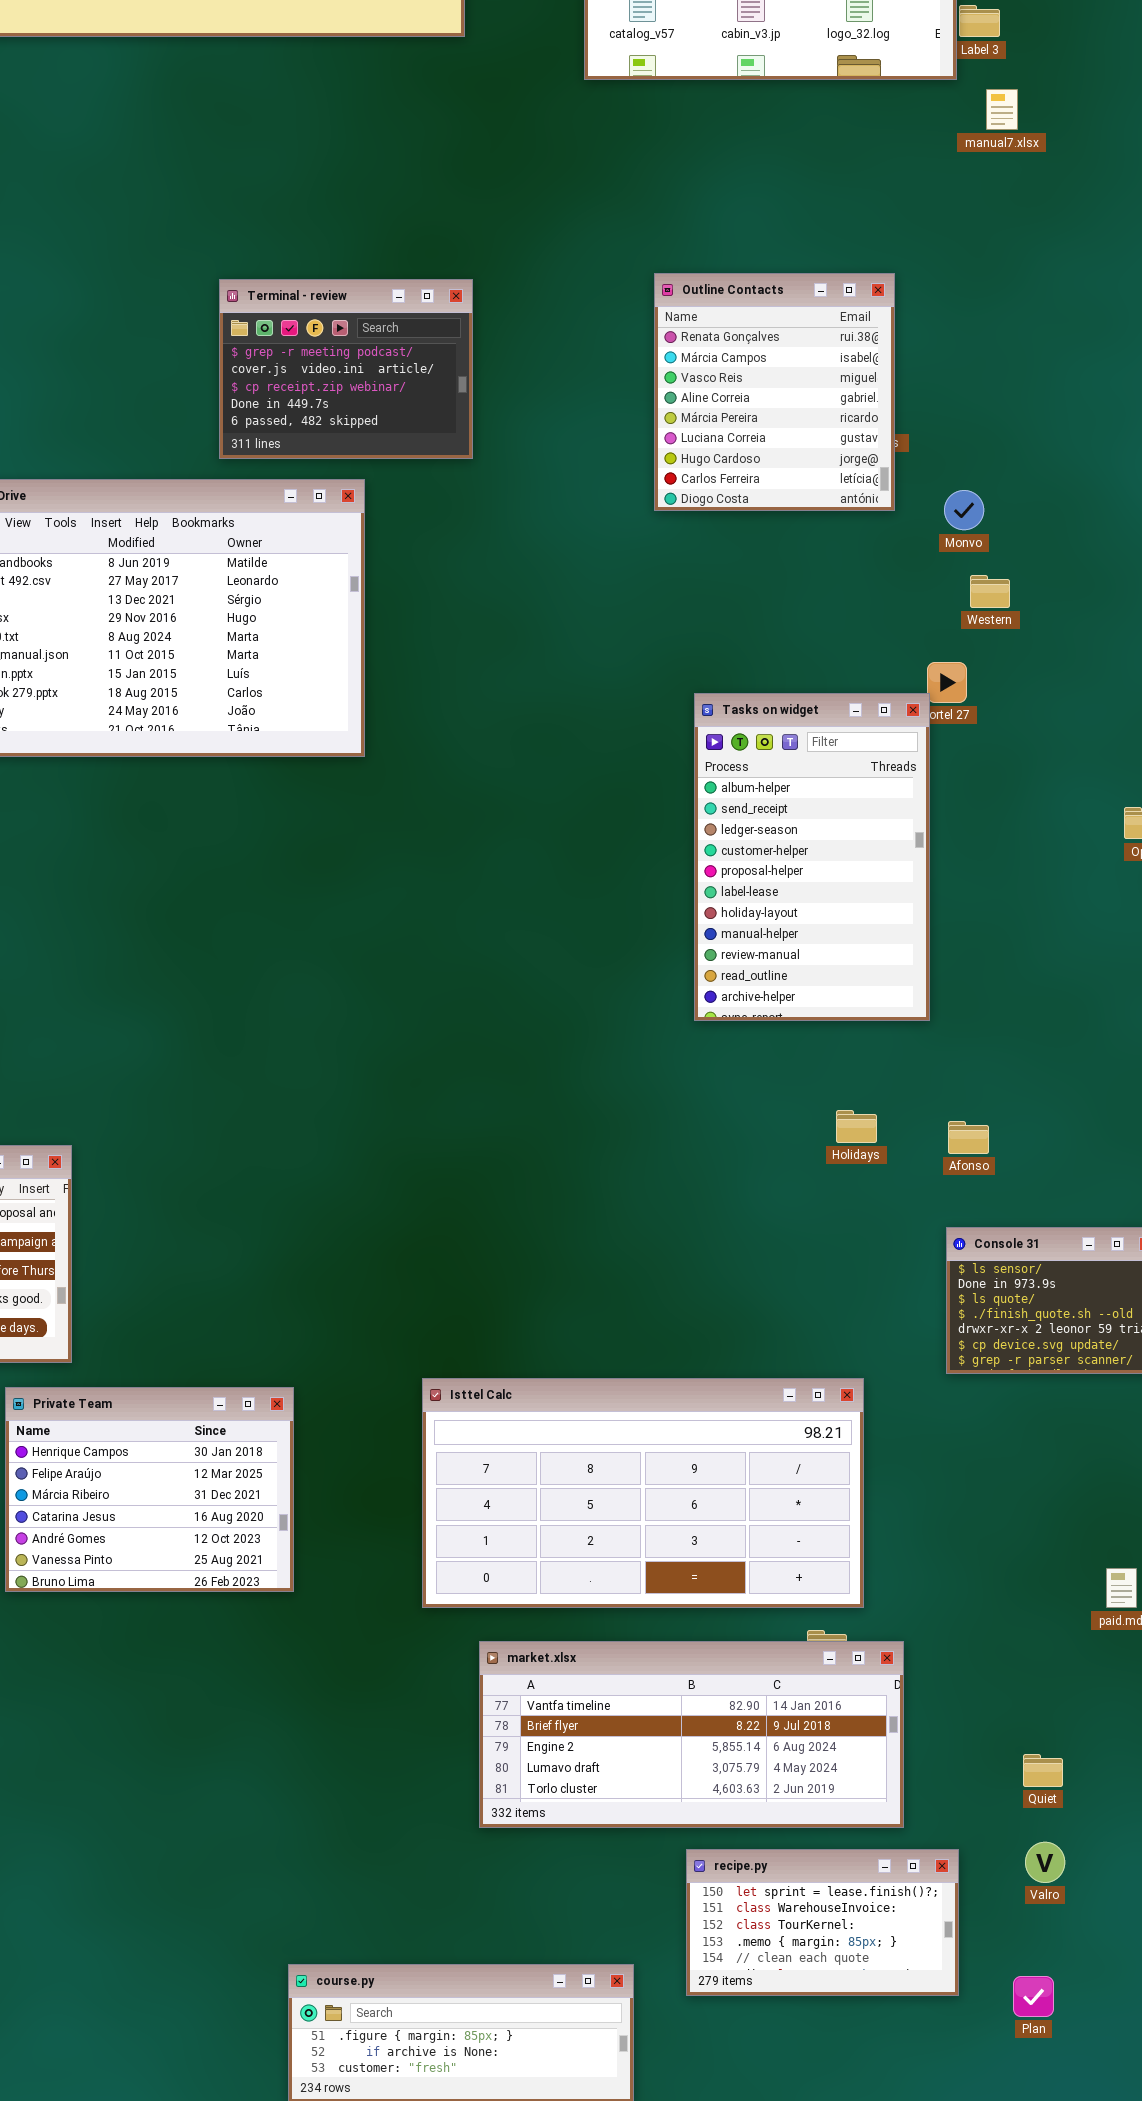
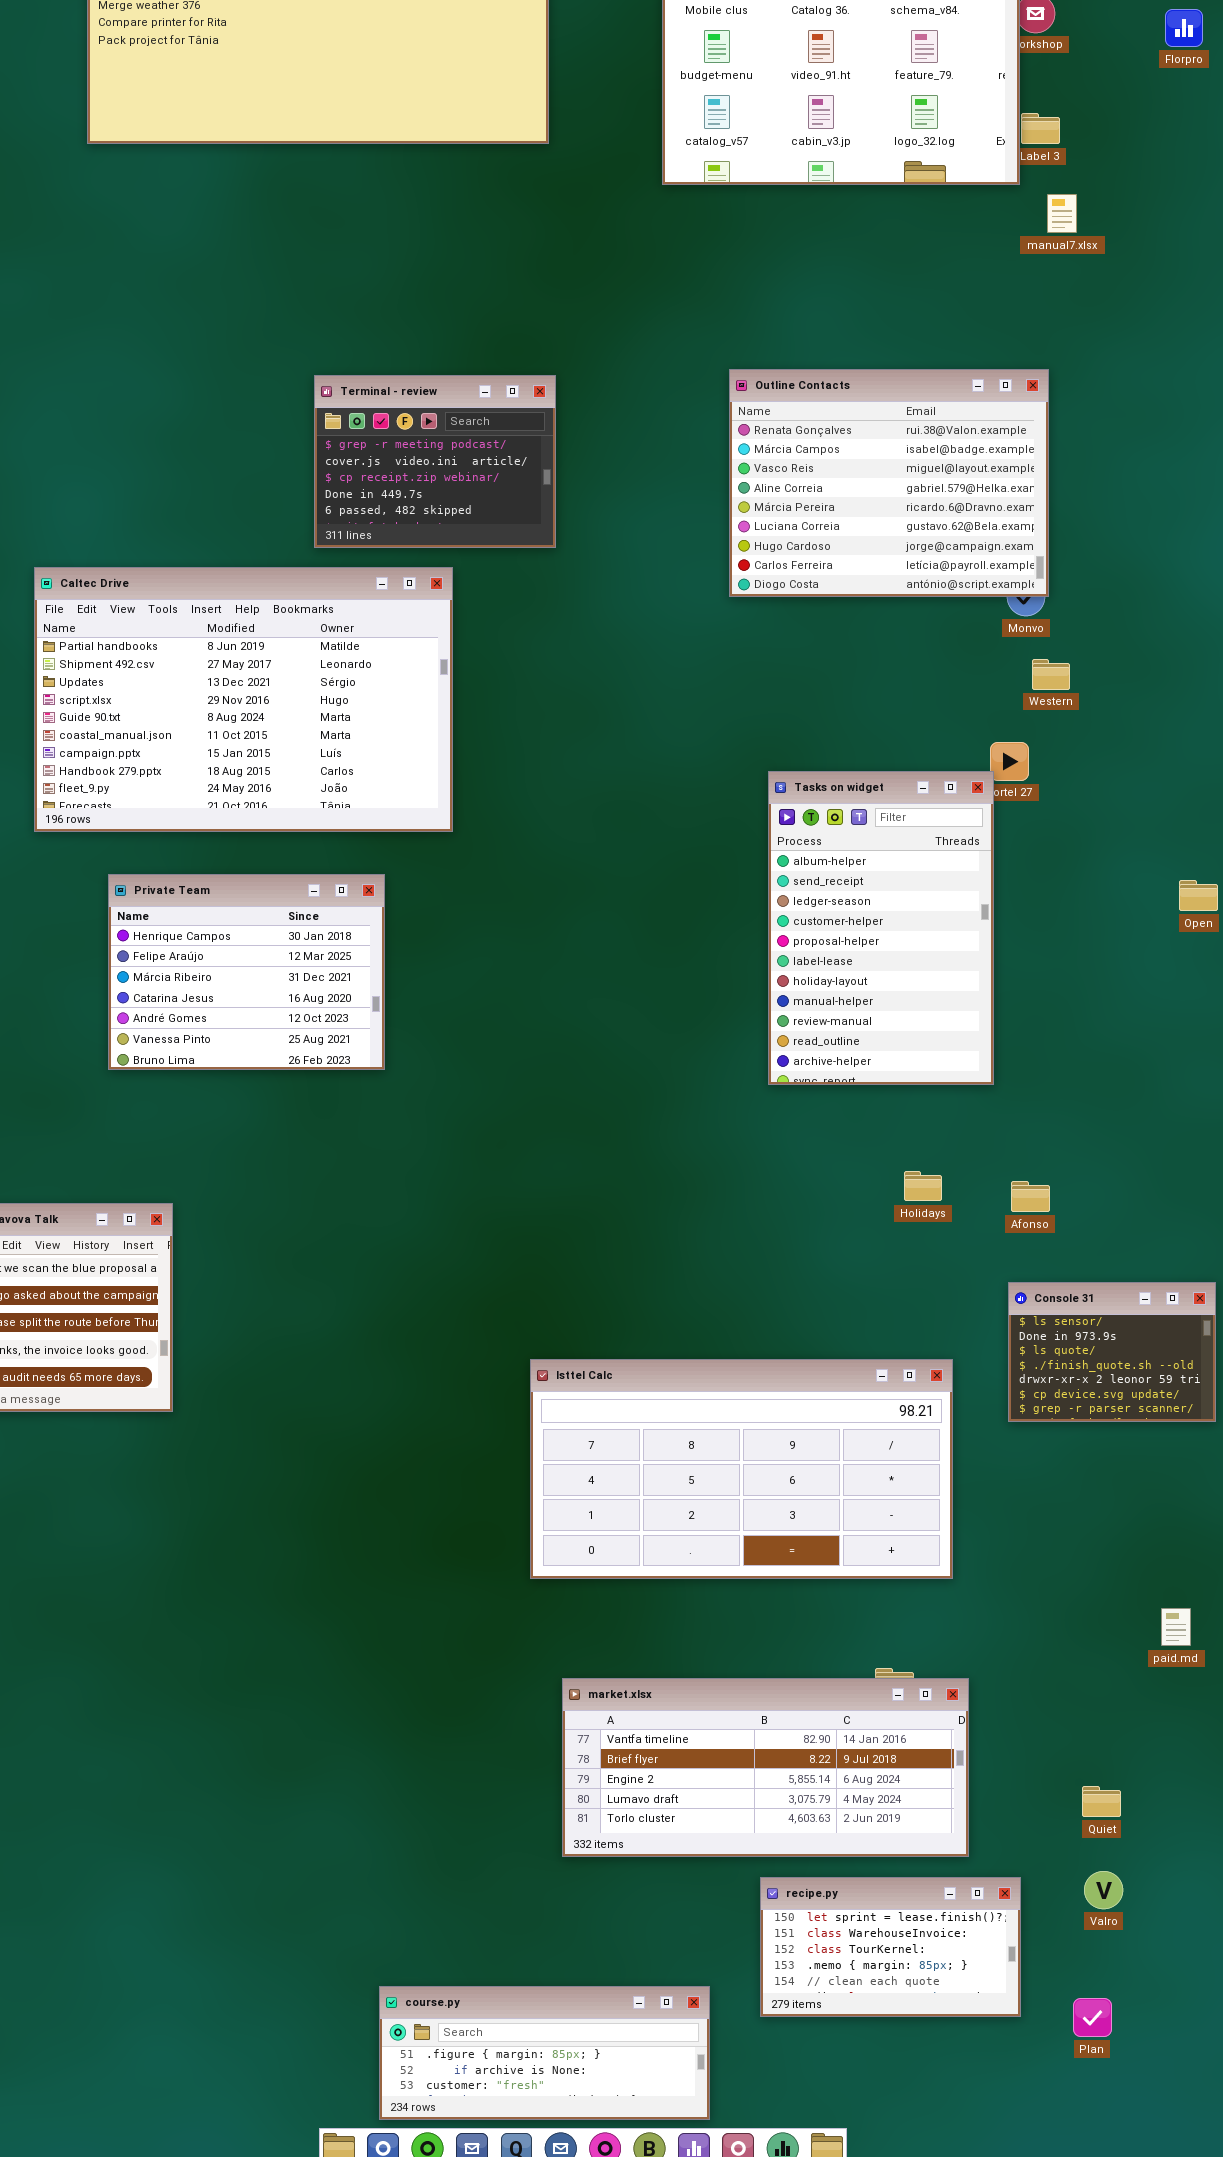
Outline Contacts: [654,273,895,511] -> [729,369,1049,597], resized
Isttel Calc: [422,1378,864,1608] -> [530,1359,953,1579], moved
Private Team: [5,1387,294,1592] -> [108,874,385,1070], moved

